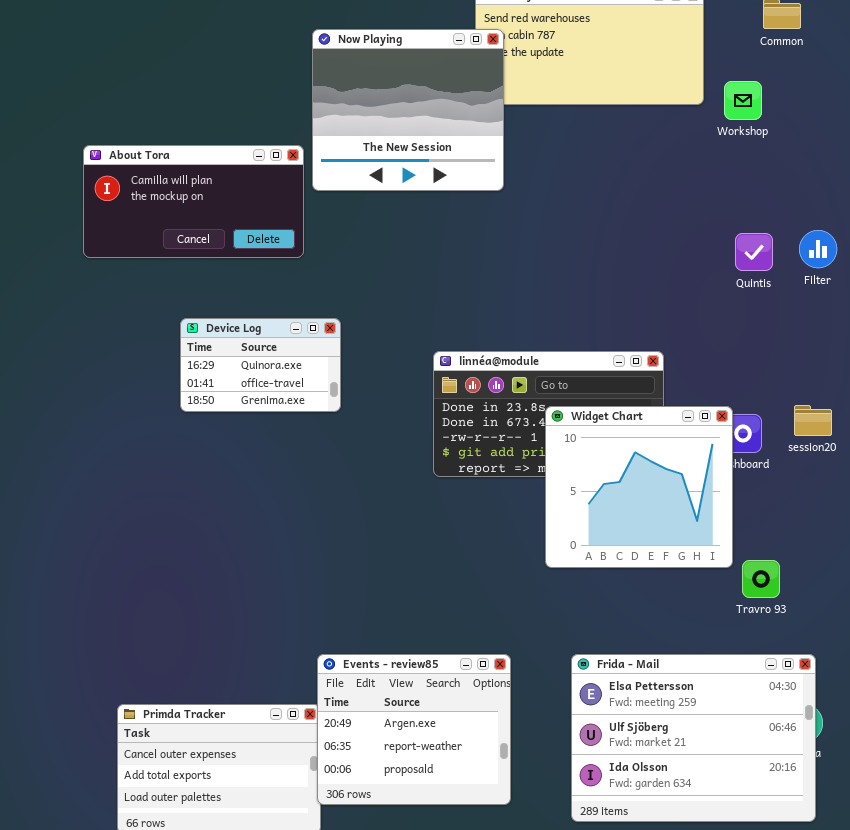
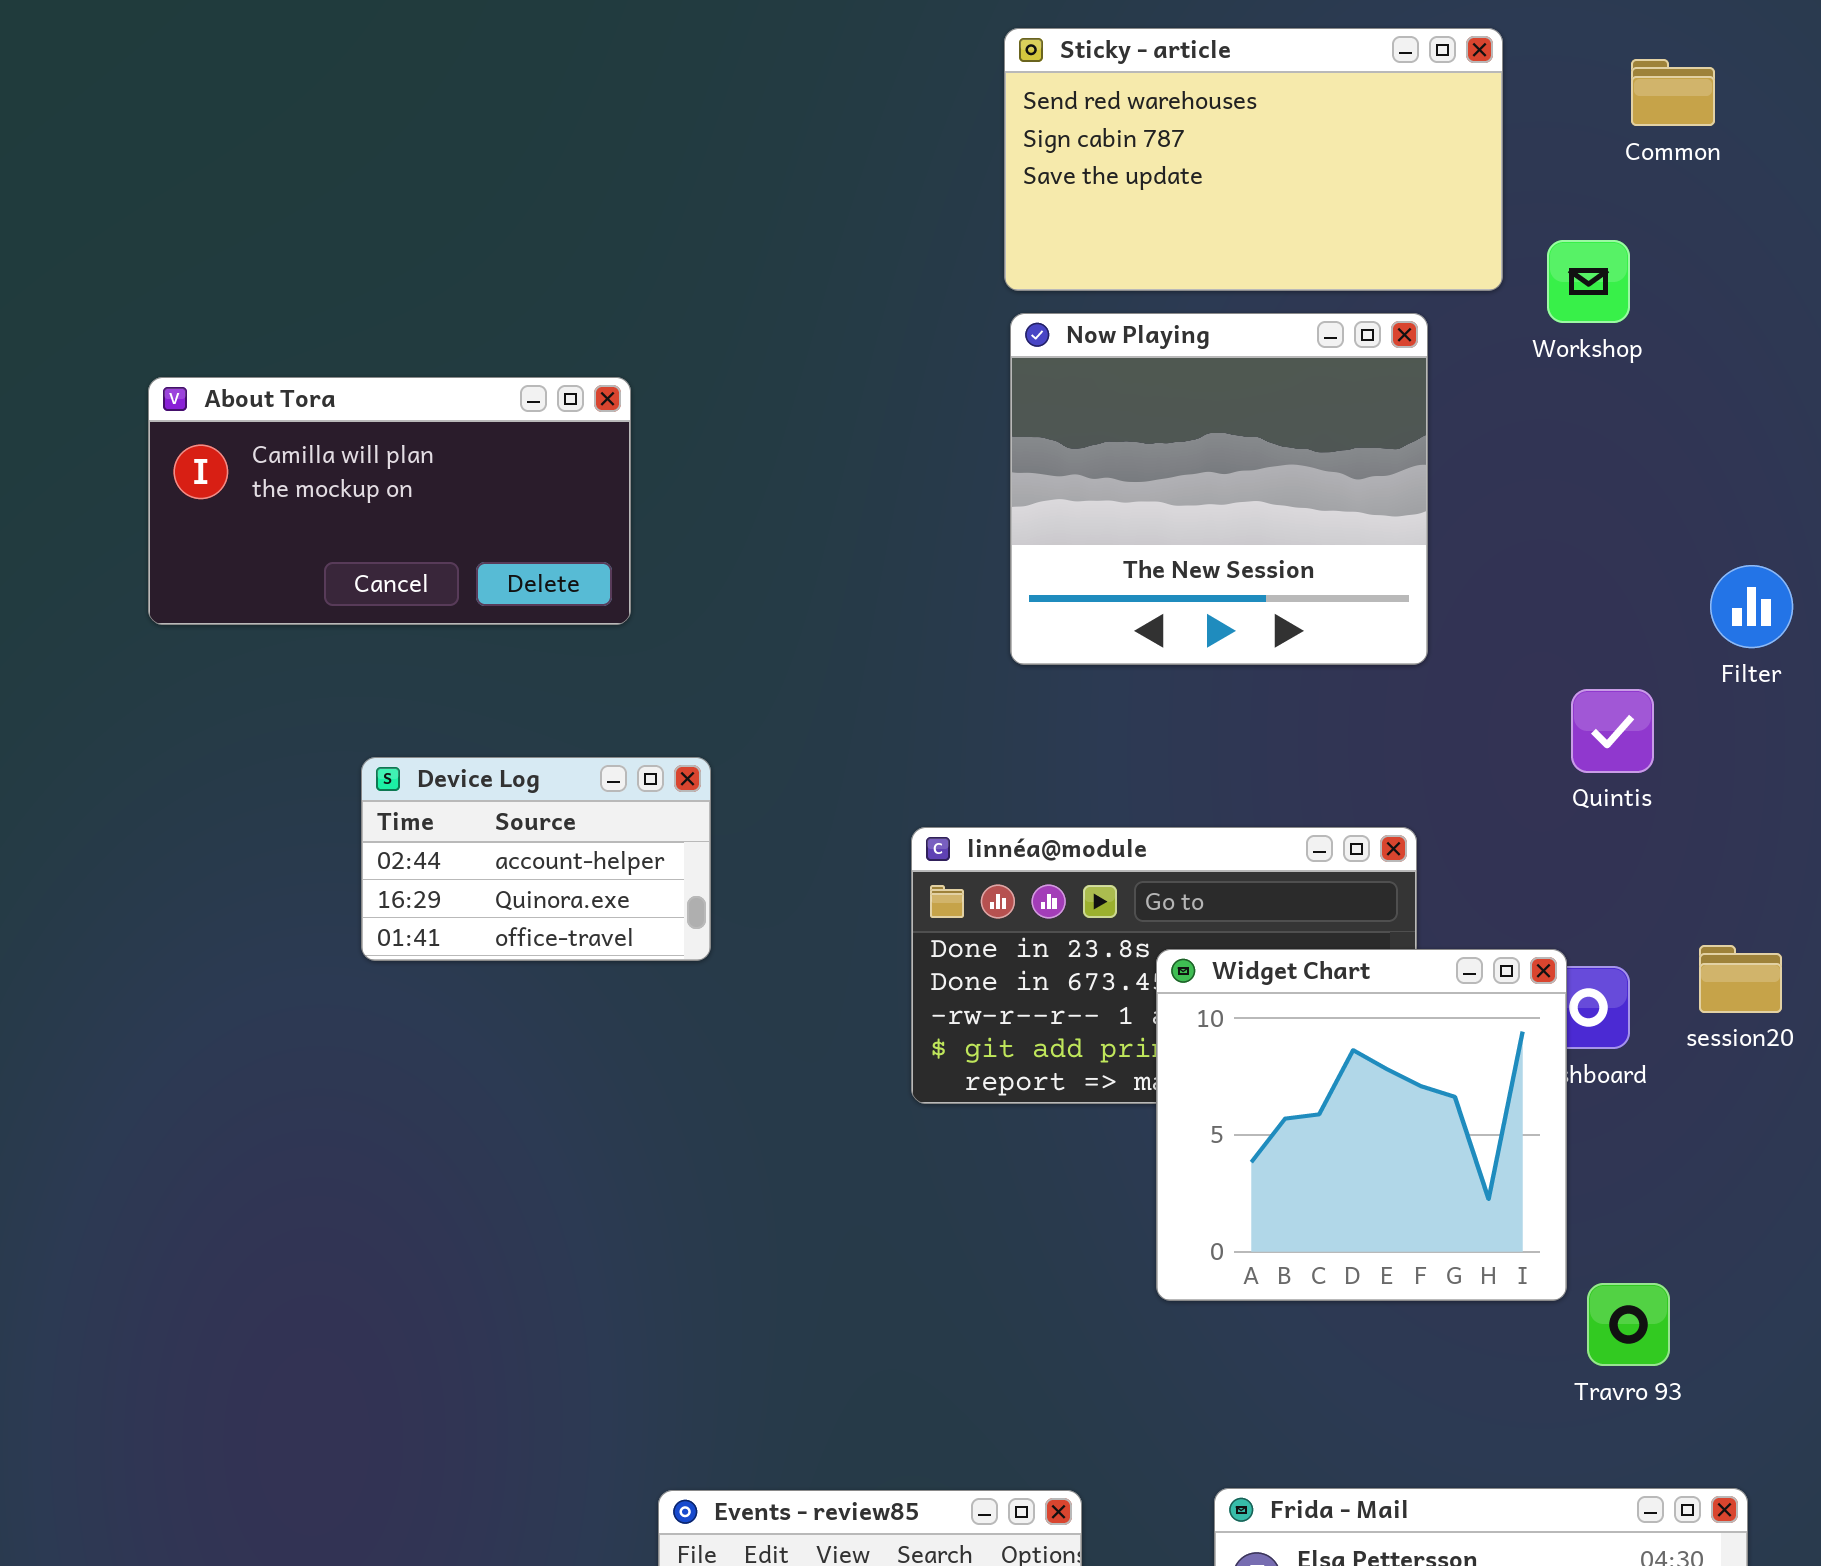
Now Playing: [312,29,504,191] -> [1010,313,1428,665], moved
Quintis: [735,233,773,271] -> [1571,689,1654,773], moved
Device Log: [180,318,341,412] -> [361,757,711,961], scrolled up 1 row

